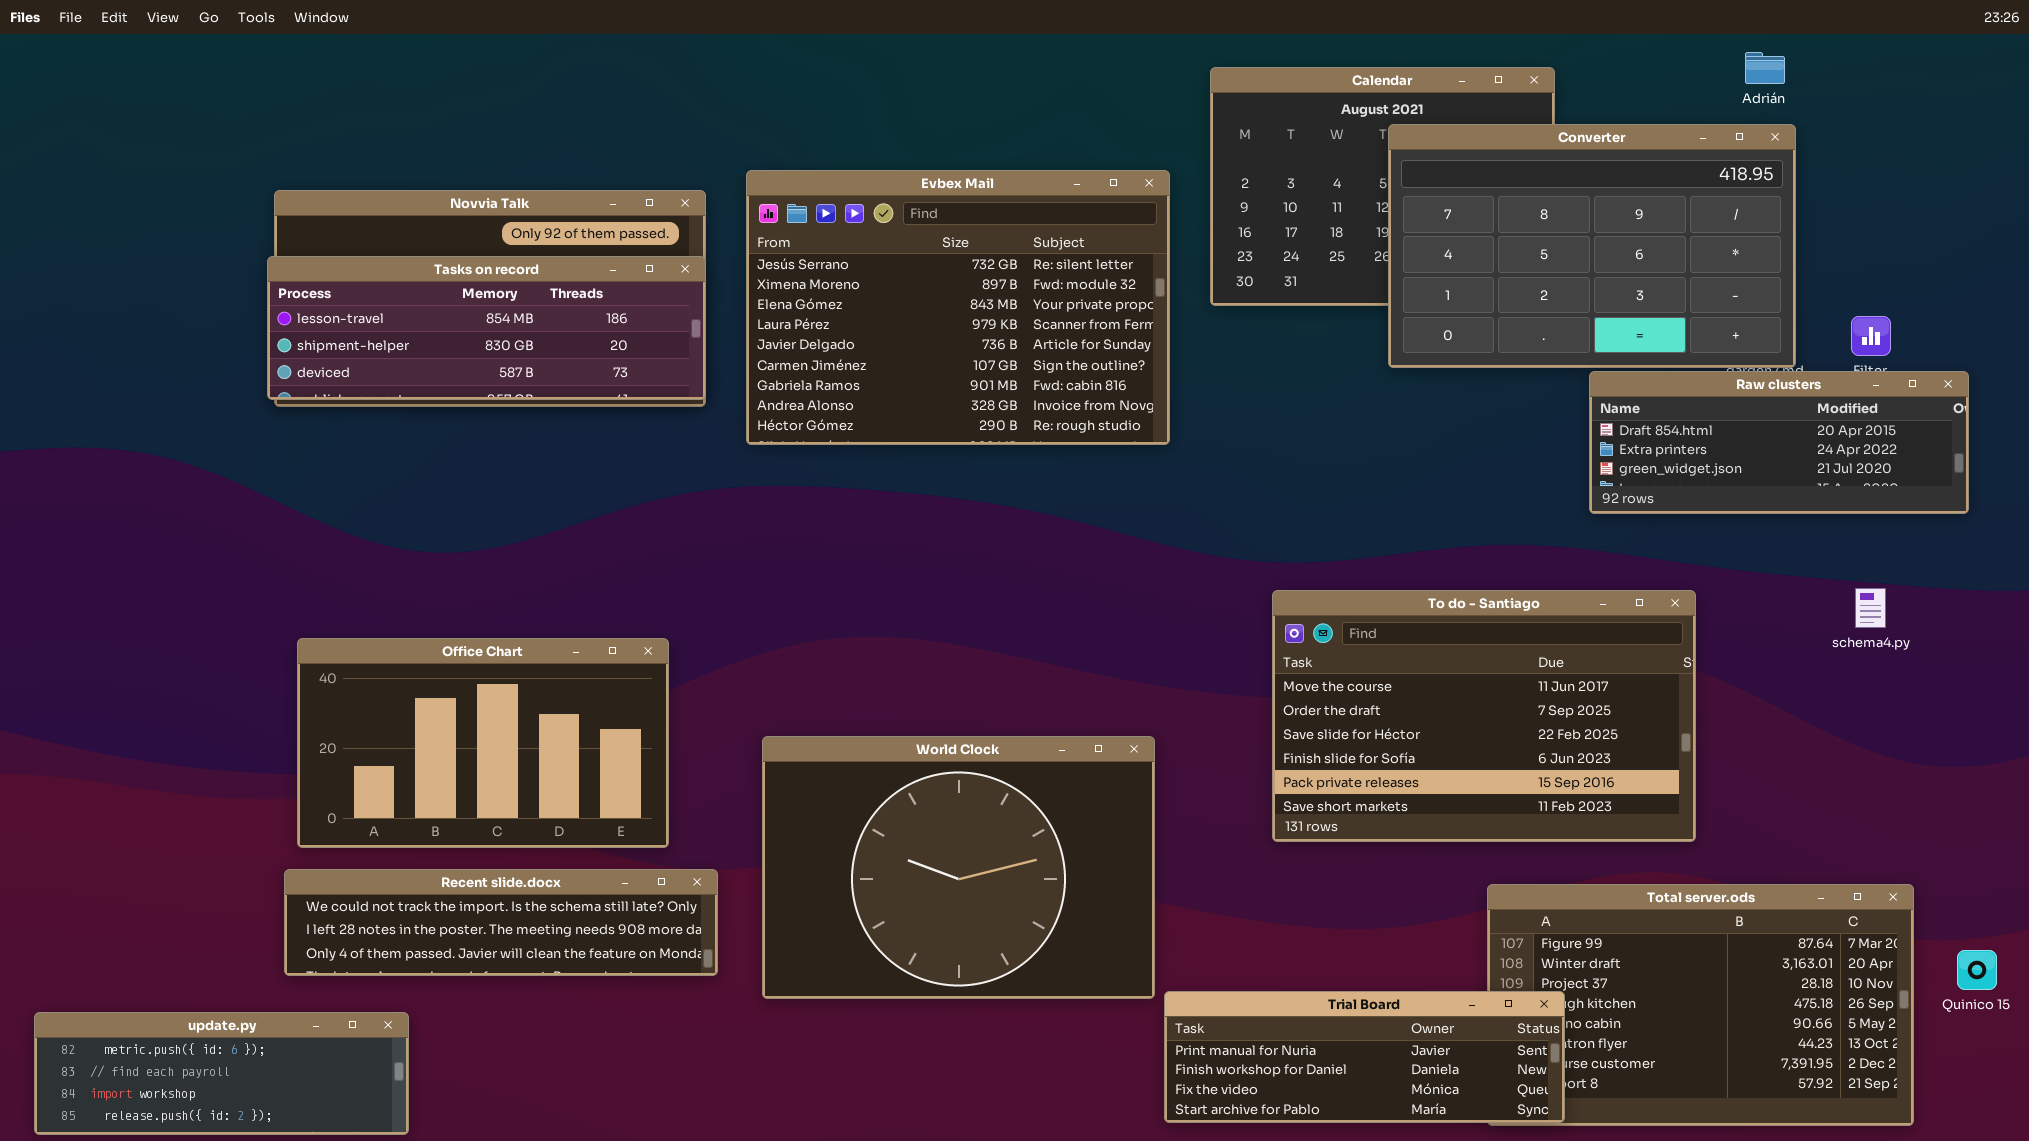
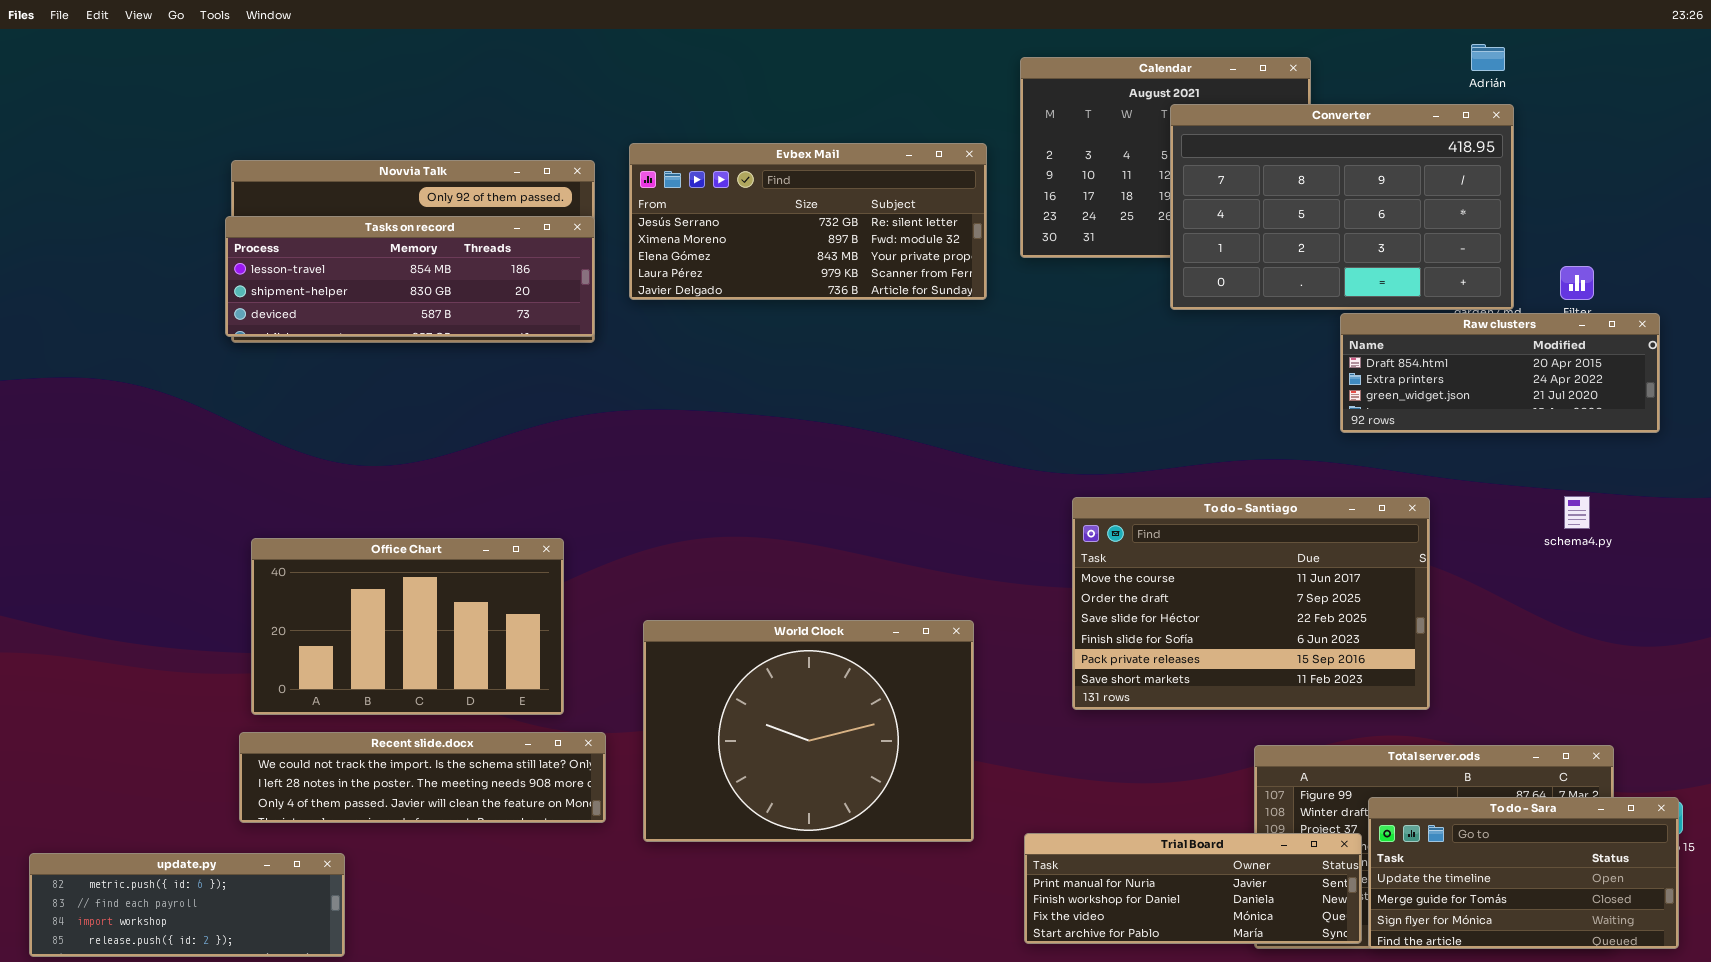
Evbex Mail: [746,170,1170,445] -> [629,143,987,300], resized
To do - Sara: none -> [1368,797,1679,949], opened
Trial Board: [1164,991,1565,1123] -> [1024,833,1362,944], moved

